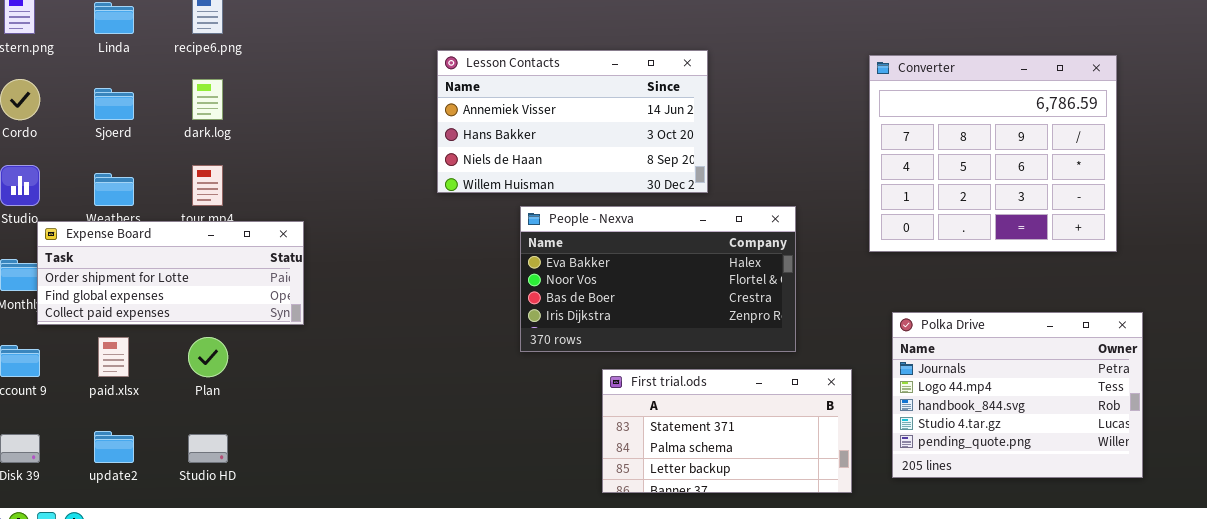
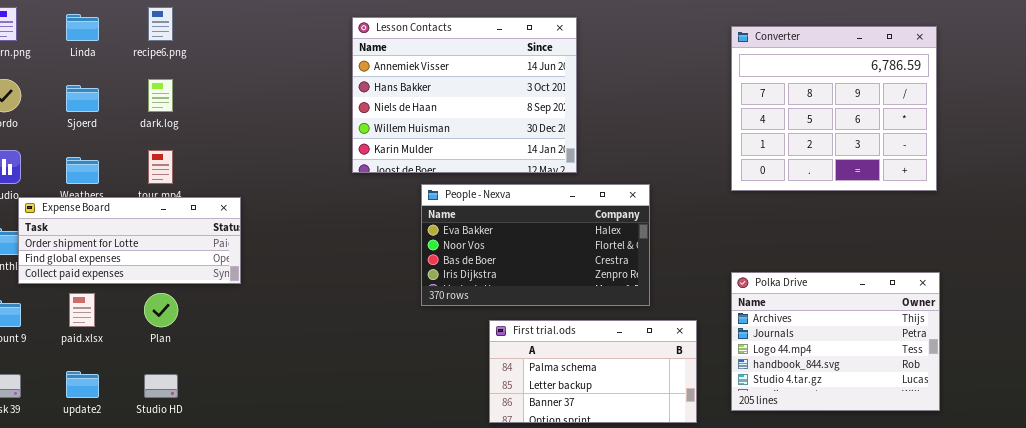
Lesson Contacts: [437,50,708,193] -> [352,17,577,173], resized
Converter: [869,55,1117,252] -> [731,26,937,191], moved
Polka Drive: [892,312,1143,478] -> [731,272,940,411], scrolled up 1 row
First trial.ods: [602,369,852,493] -> [489,320,697,423], scrolled down 1 row

